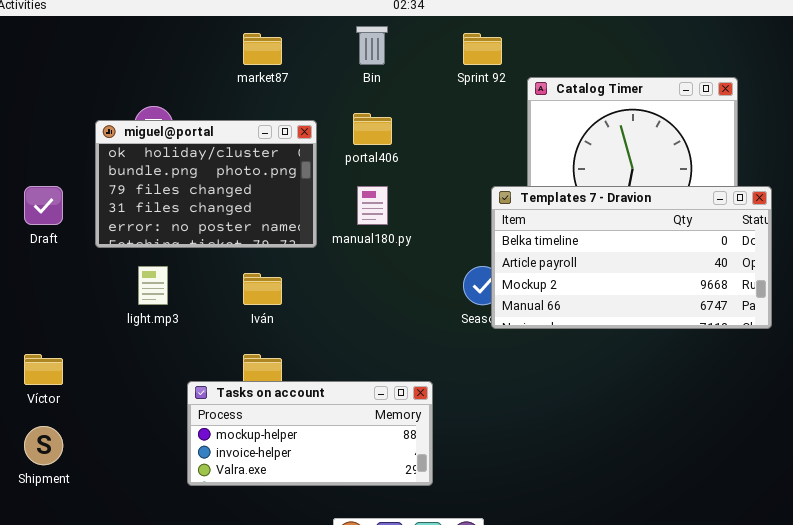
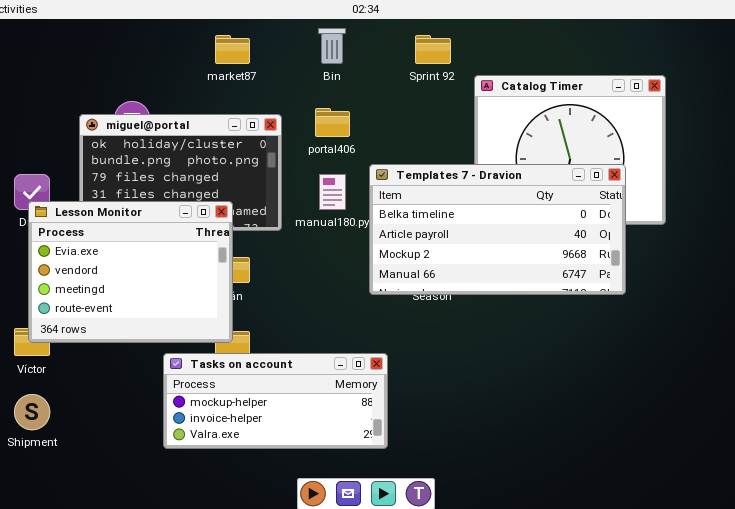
Templates 7 - Dravion: [491,186,772,329] -> [369,164,626,295], moved
Lesson Monitor: none -> [28,201,233,343], opened

